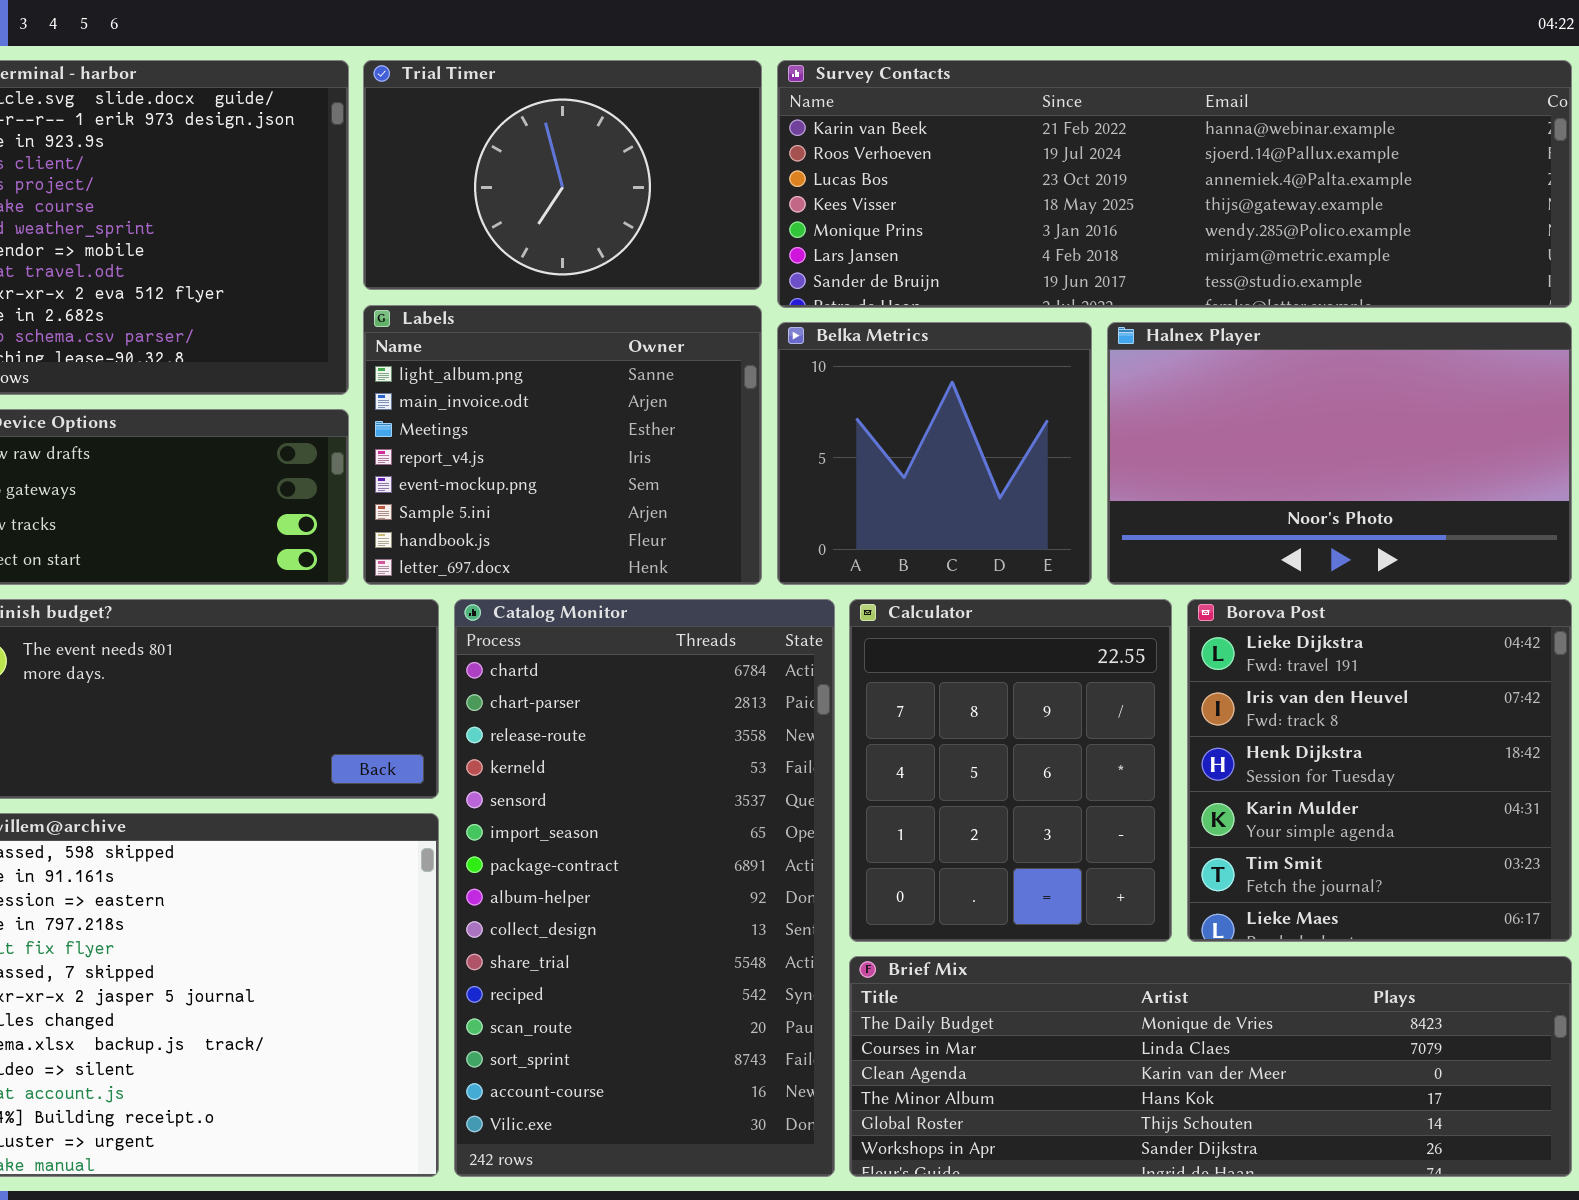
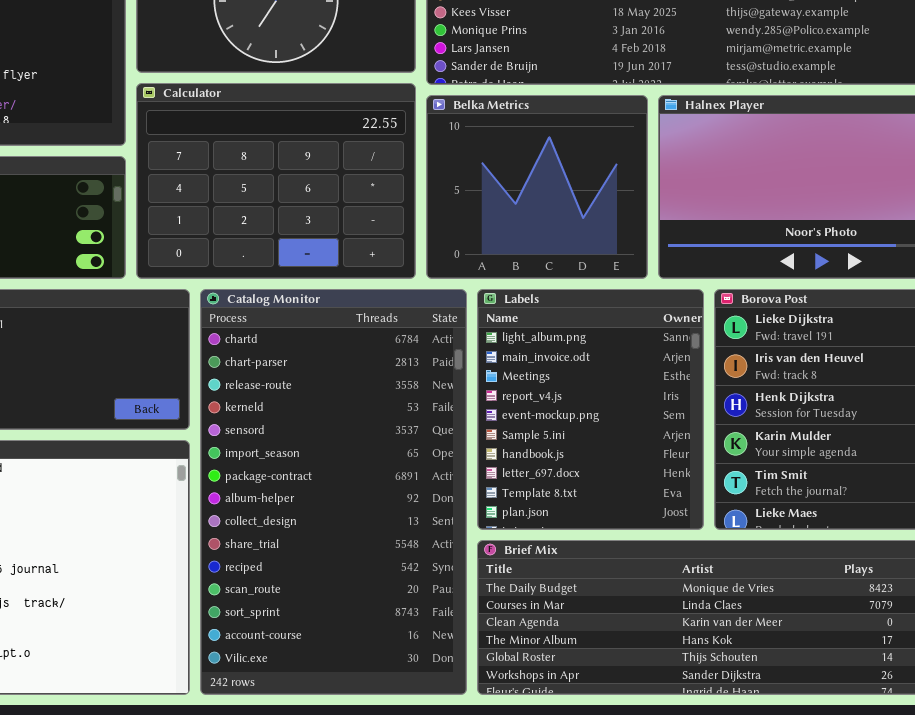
Labels: [363,305,762,585] -> [477,289,704,530], moved, resized
Calculator: [849,599,1172,942] -> [136,83,416,279], moved, resized

